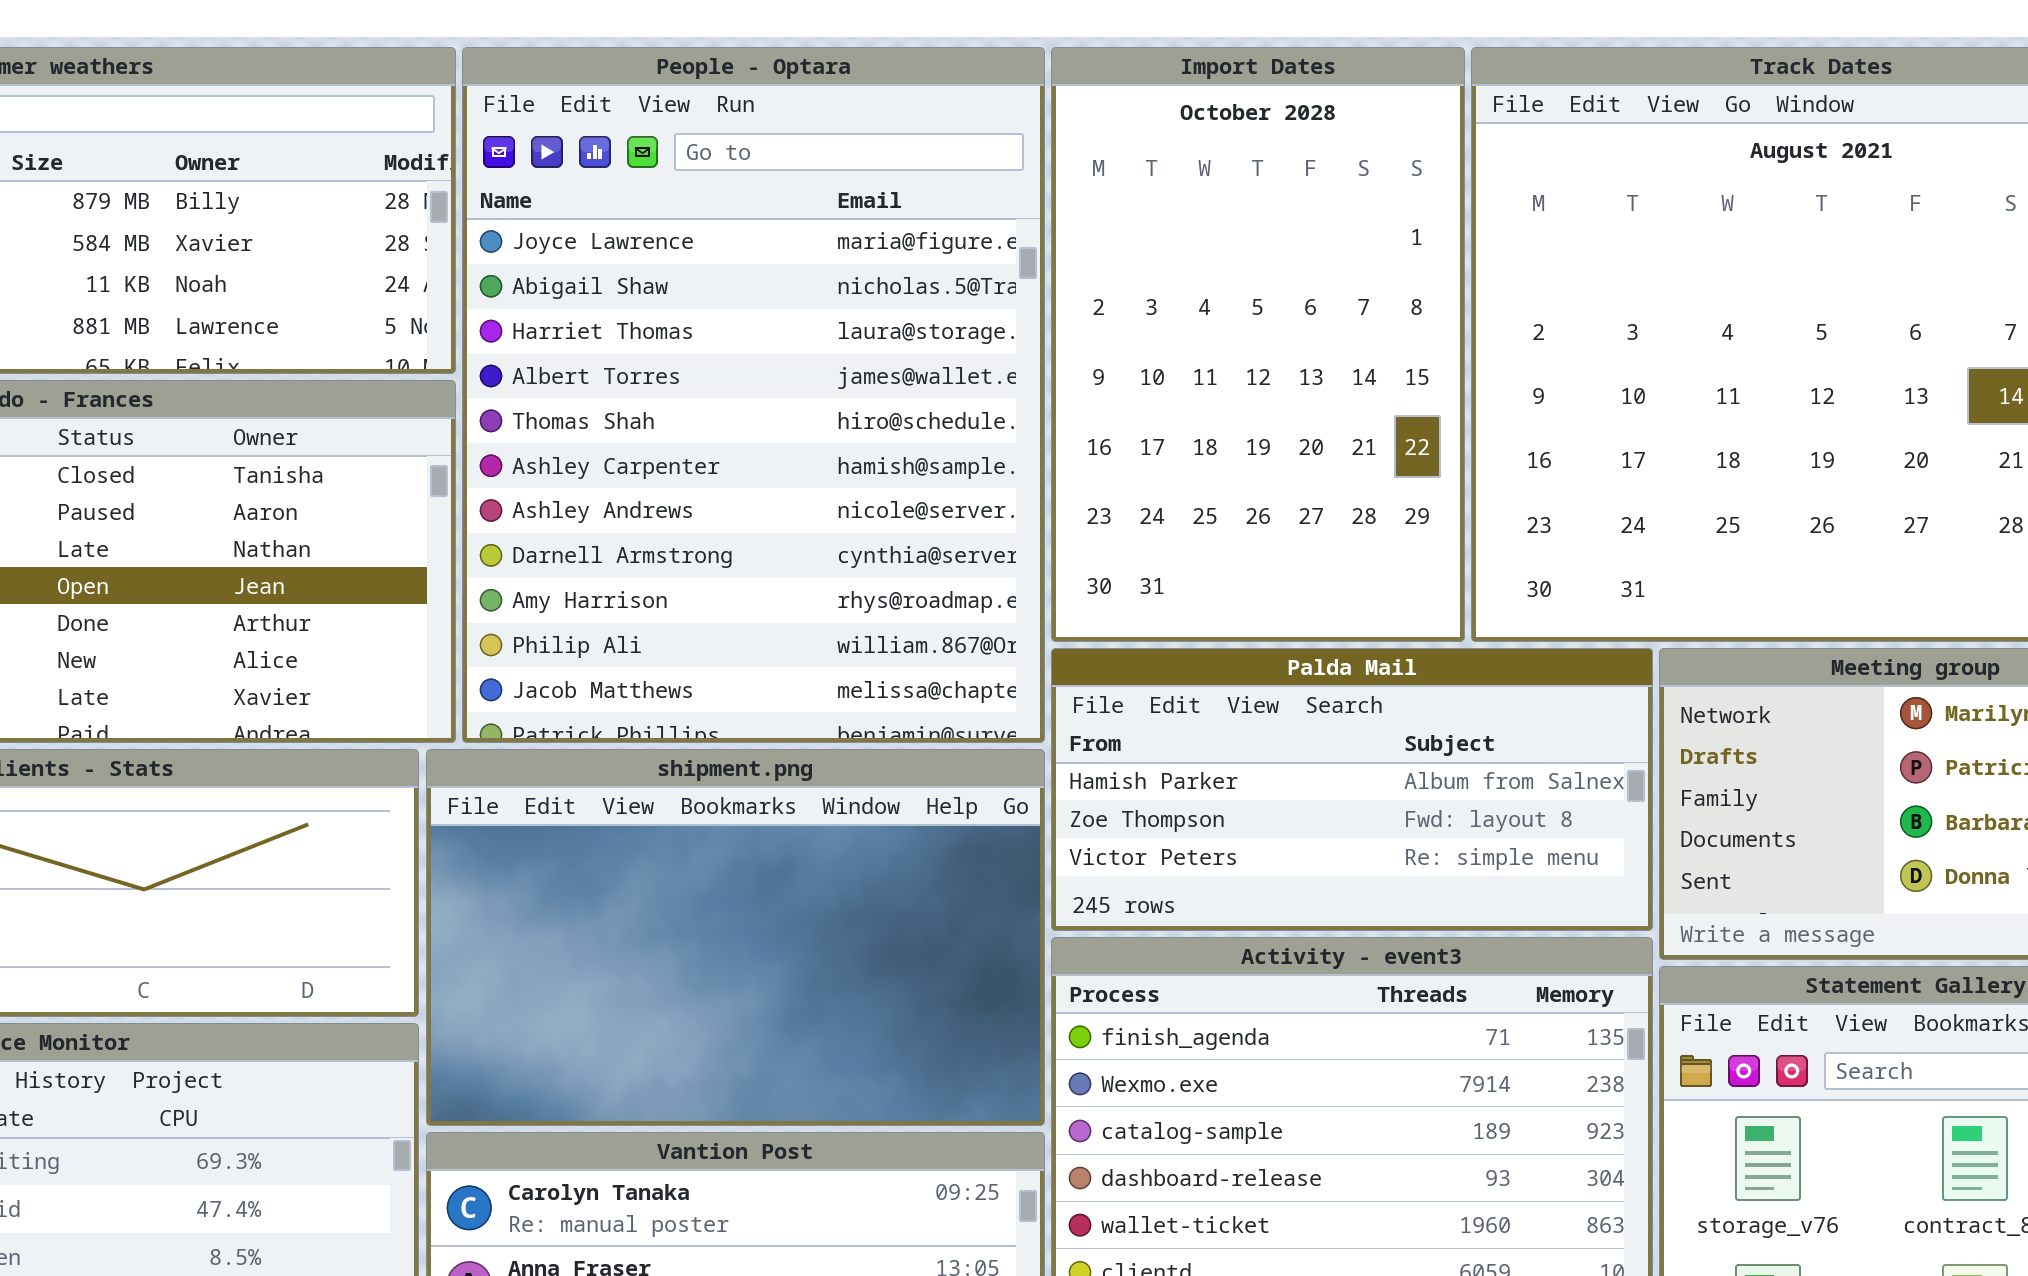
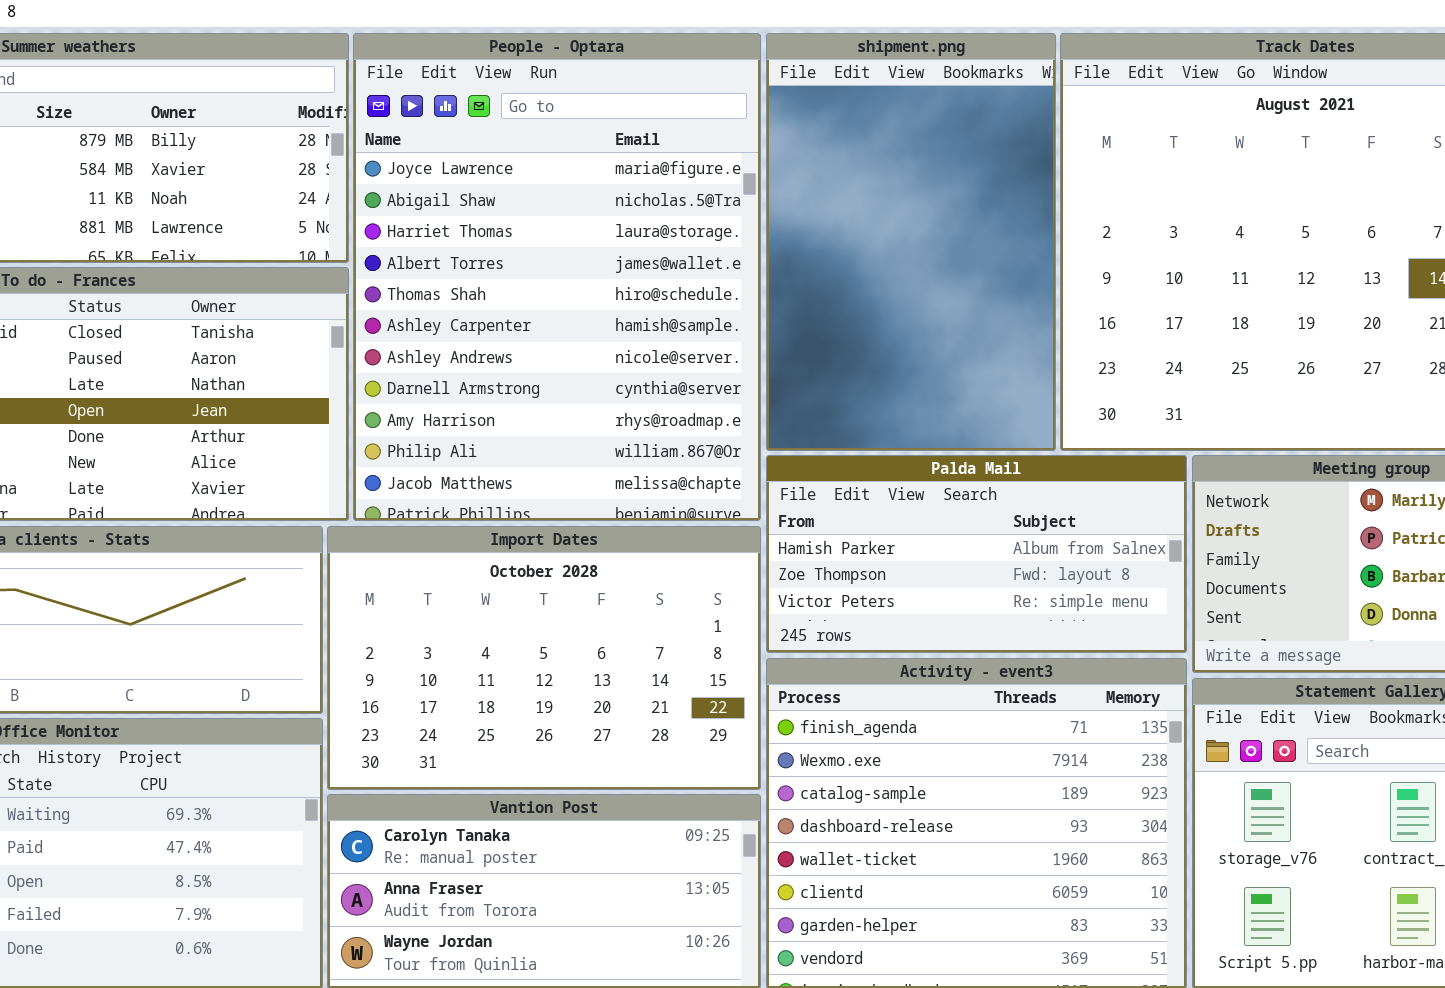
Import Dates: [1051,47,1465,642] -> [327,526,761,790], moved, resized
shipment.png: [426,749,1045,1126] -> [766,33,1056,451], moved, resized

